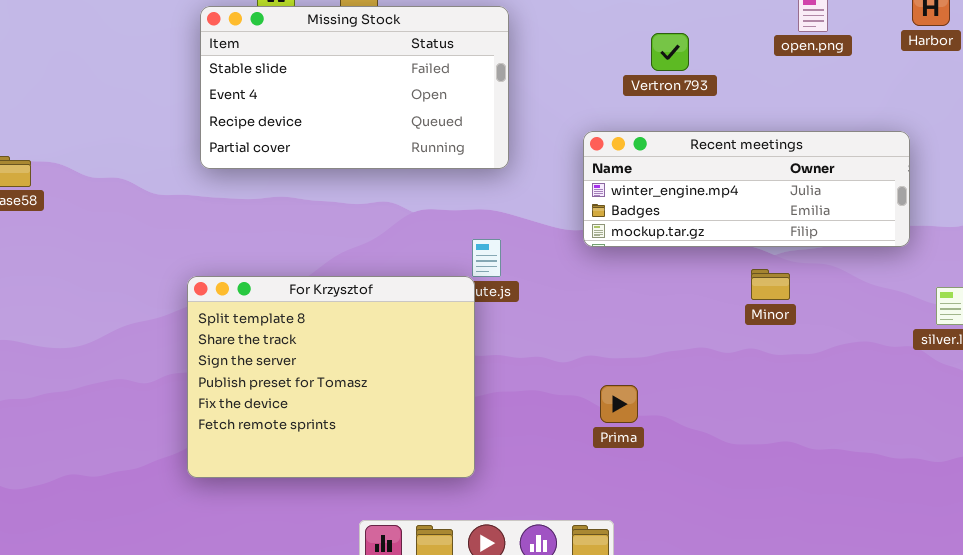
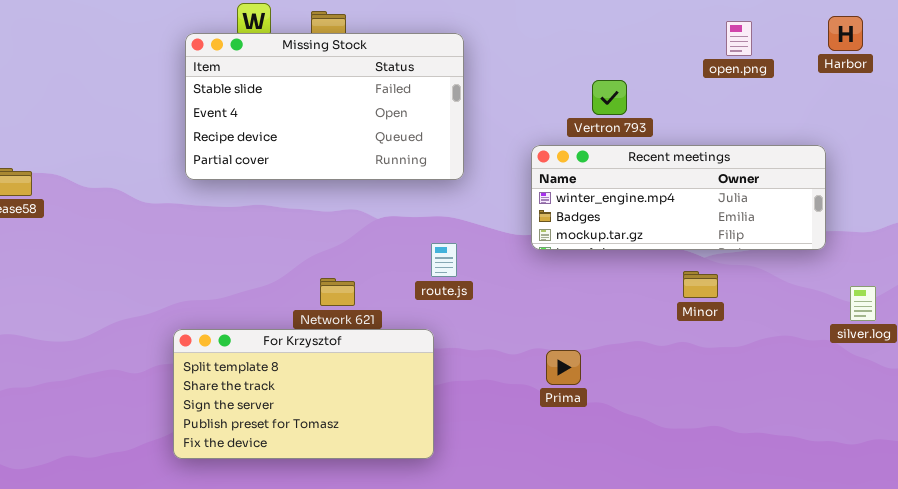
Vertron 793: [651,33,689,71] -> [592,80,627,115], moved
For Krzysztof: [187,276,475,478] -> [173,329,434,459], resized
Prima: [600,385,638,423] -> [546,350,581,385], moved

